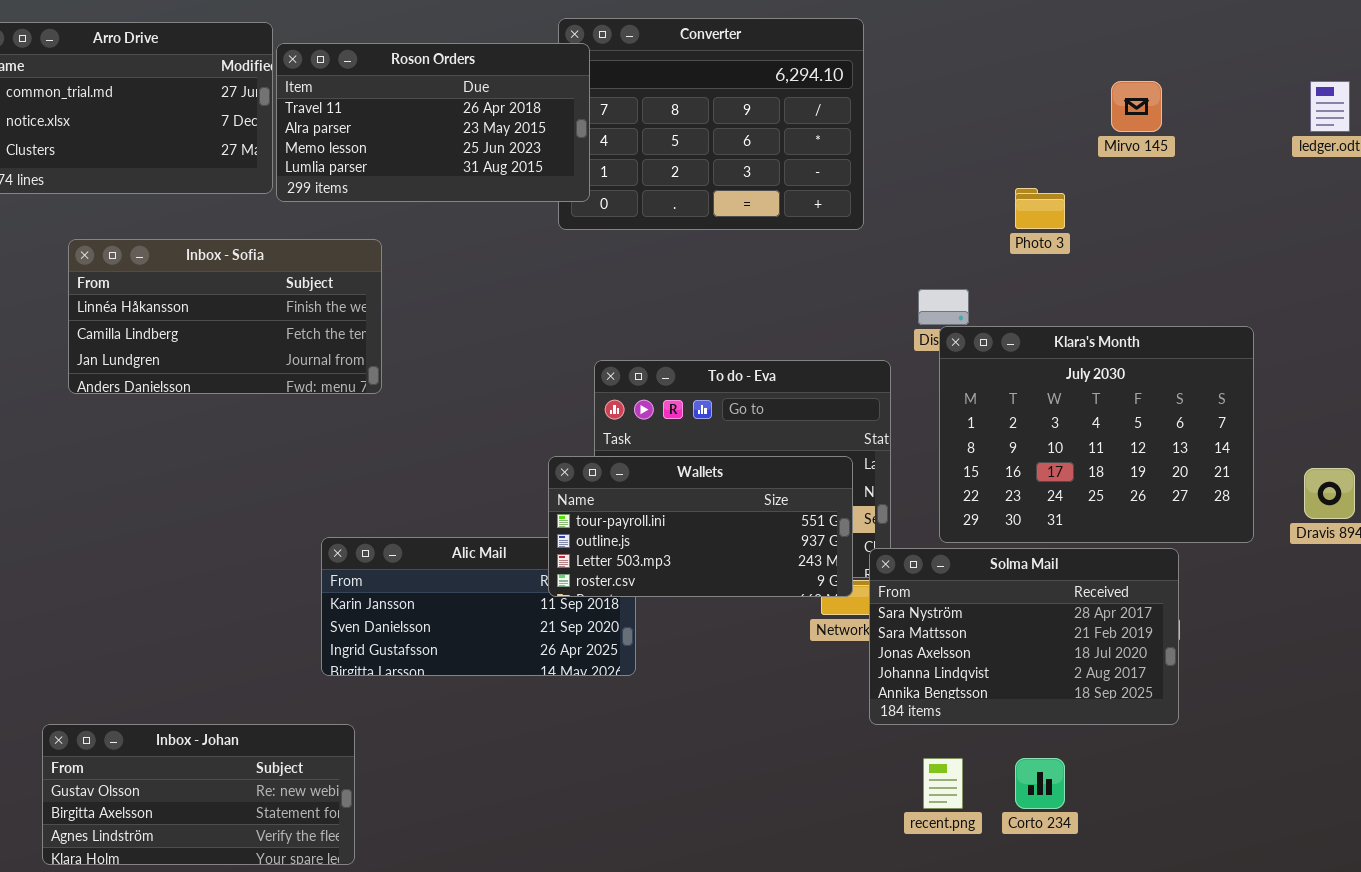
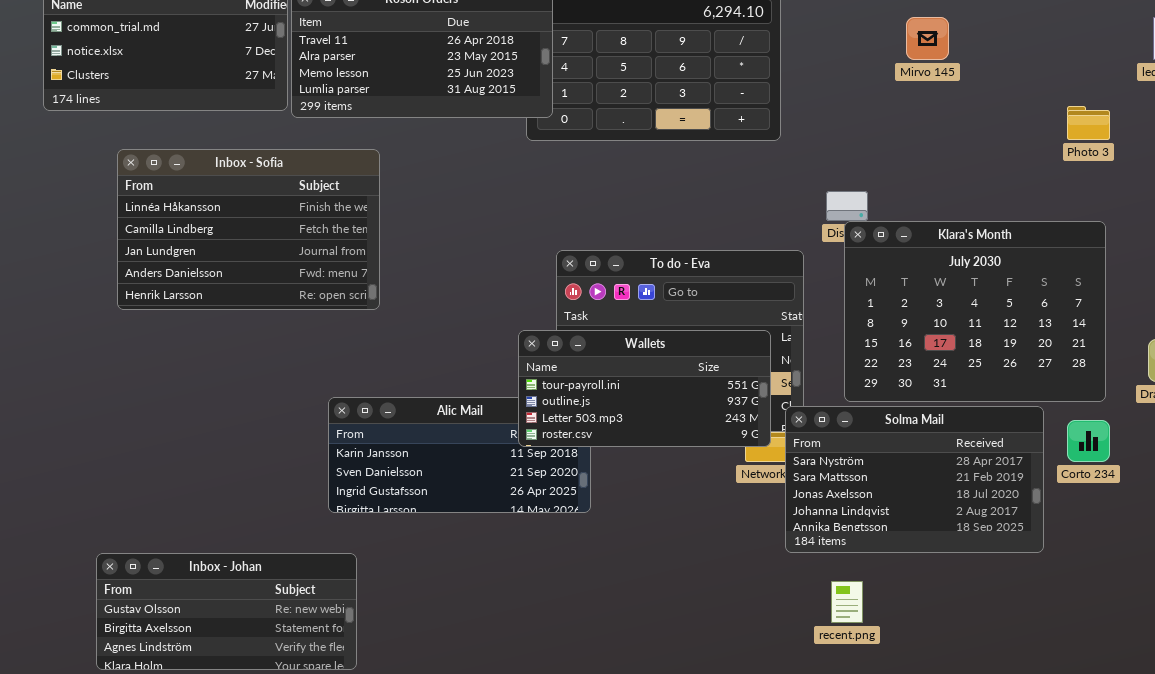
Mirvo 145: [1111,81,1162,132] -> [906,17,949,60], moved
Photo 3: [1015,188,1065,229] -> [1067,106,1110,140], moved
Inbox - Sofia: [68,239,382,394] -> [117,149,380,310], resized
Corto 234: [1015,758,1065,809] -> [1067,420,1110,462], moved

